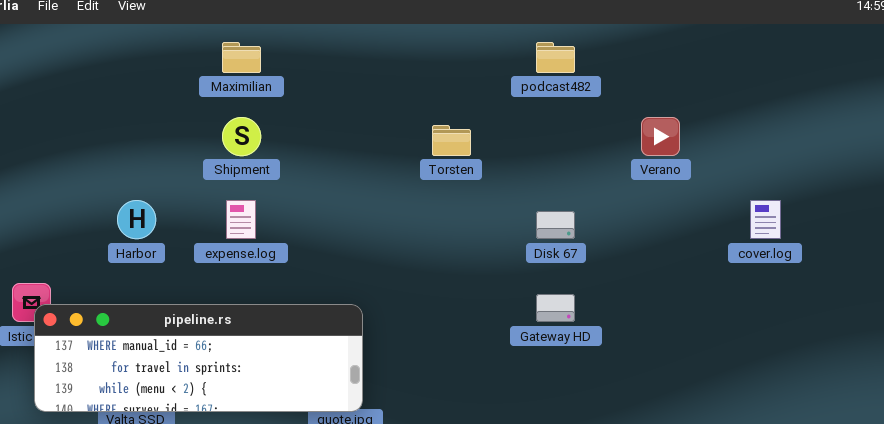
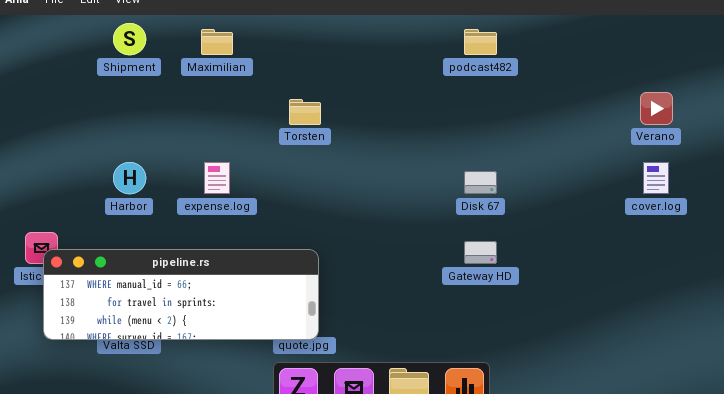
Shipment: [222,117,261,156] -> [113,23,146,55], moved
Verano: [641,117,680,156] -> [640,92,673,125], moved
Torsten: [432,125,471,156] -> [289,99,321,125], moved

